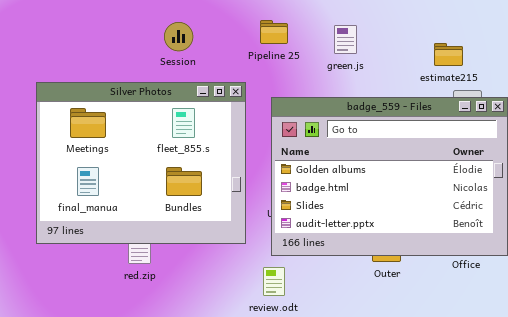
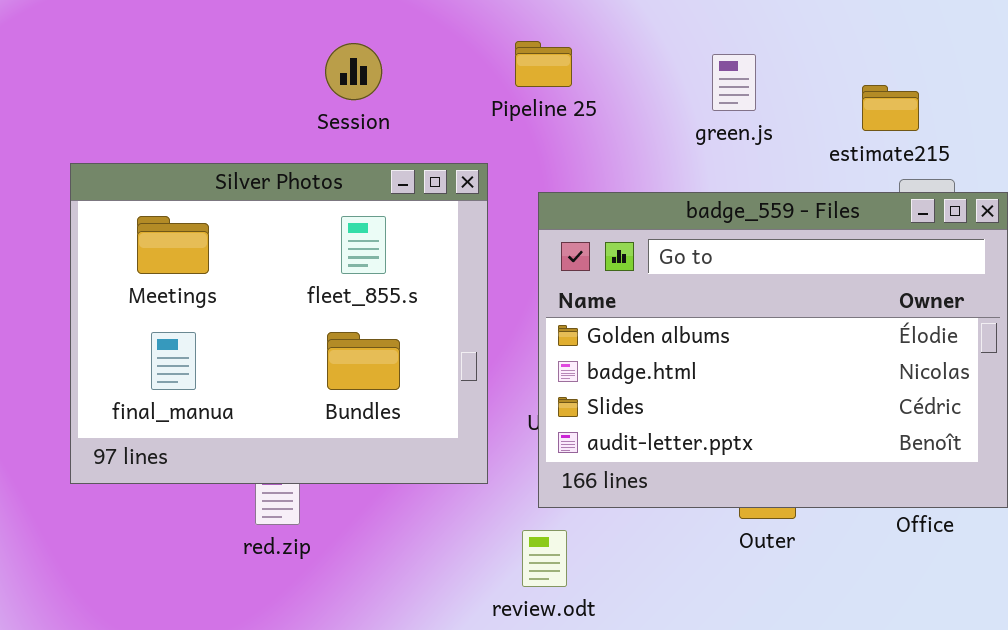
green.js: [334,25,357,54] -> [712,54,756,111], moved

